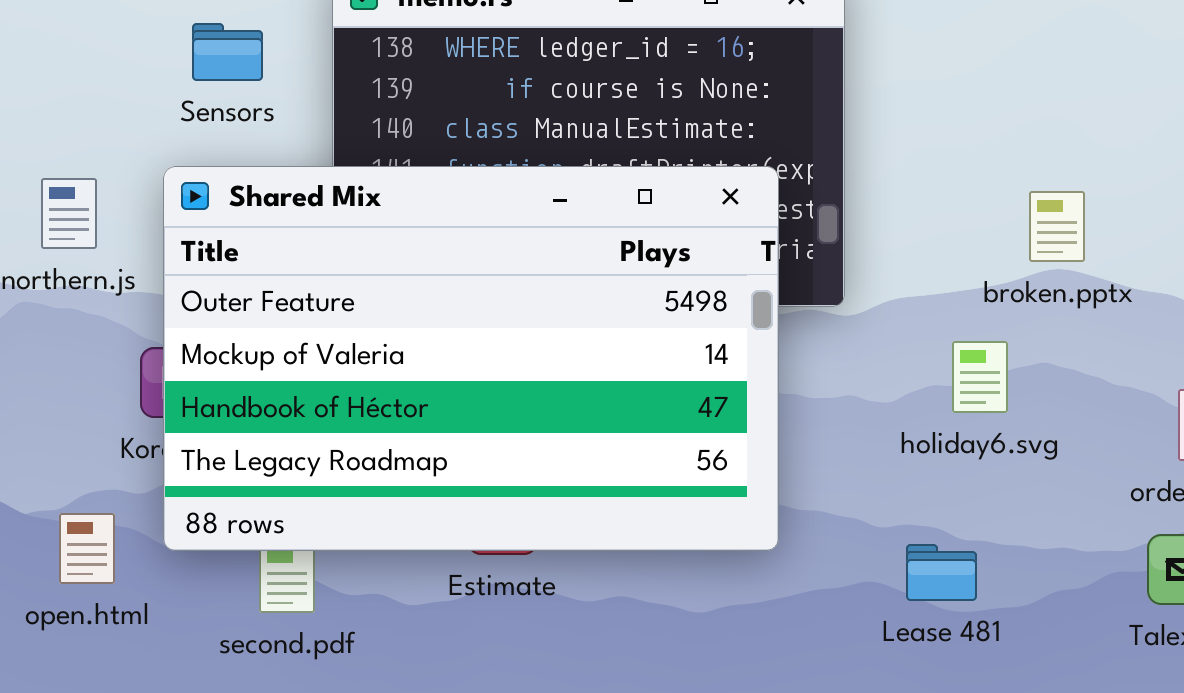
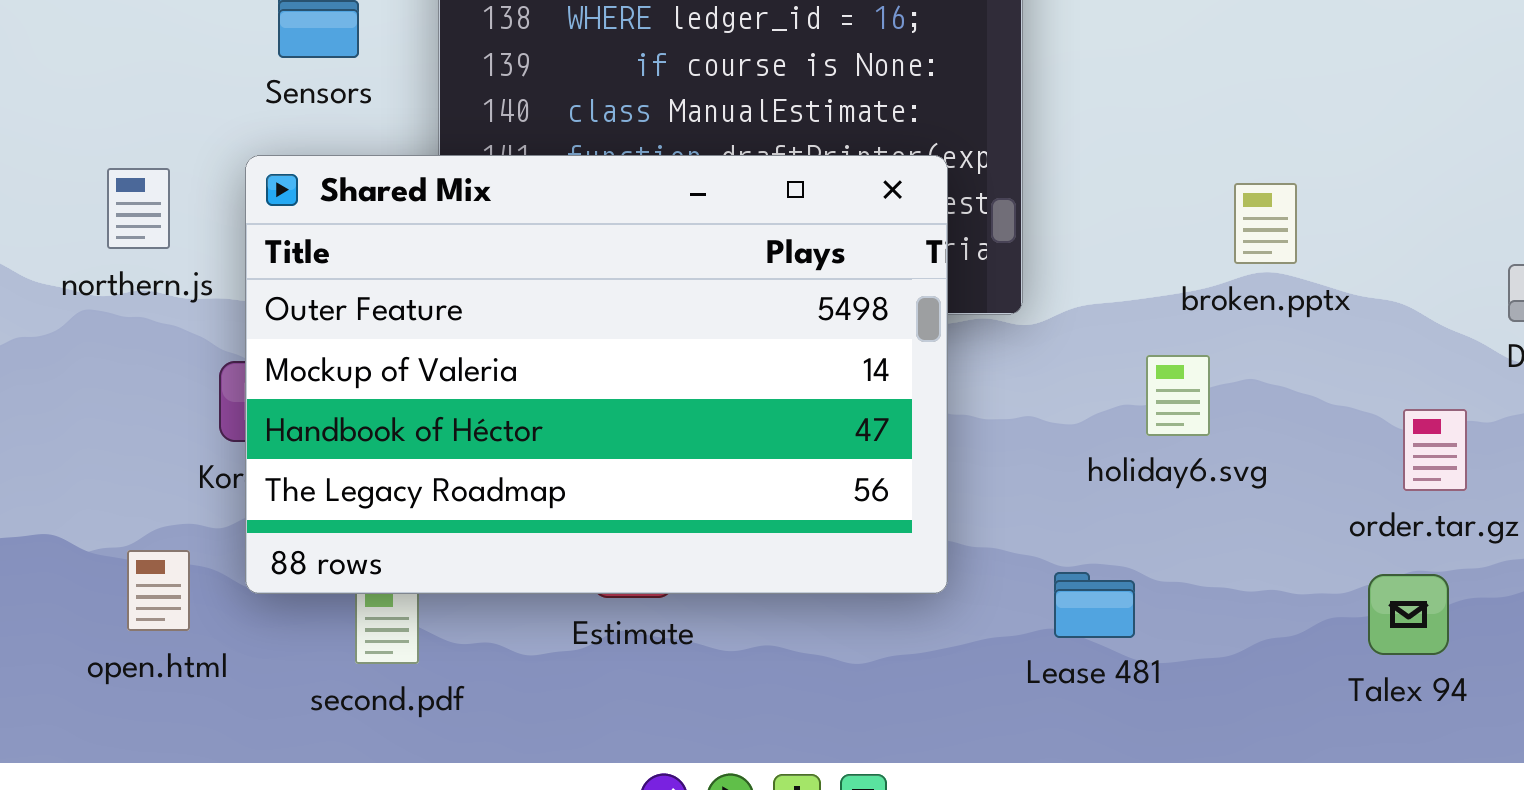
Lease 481: [906,544,977,601] -> [1054,572,1135,638], moved

